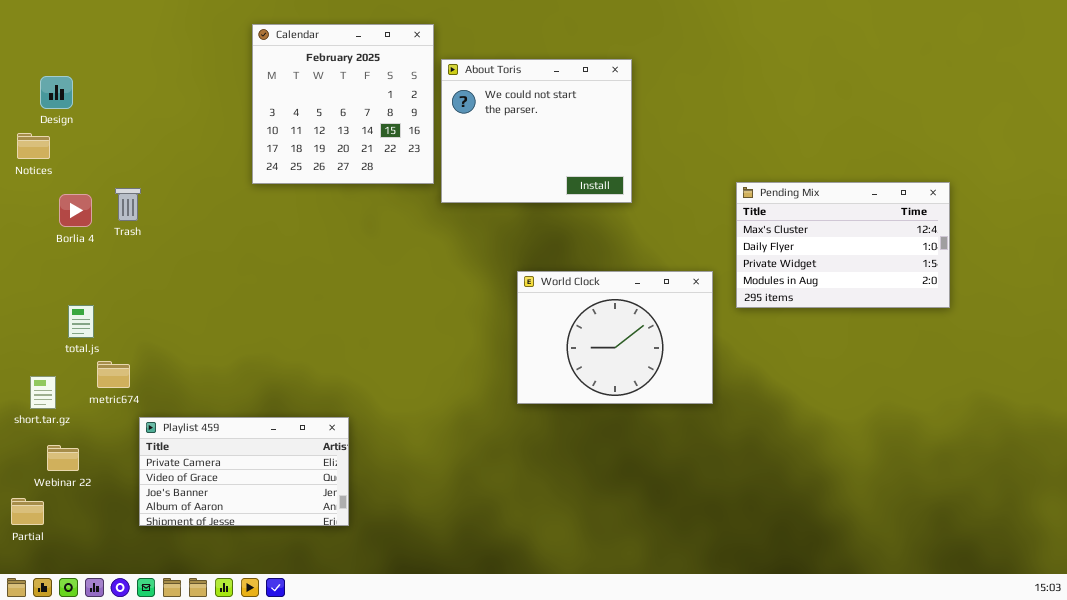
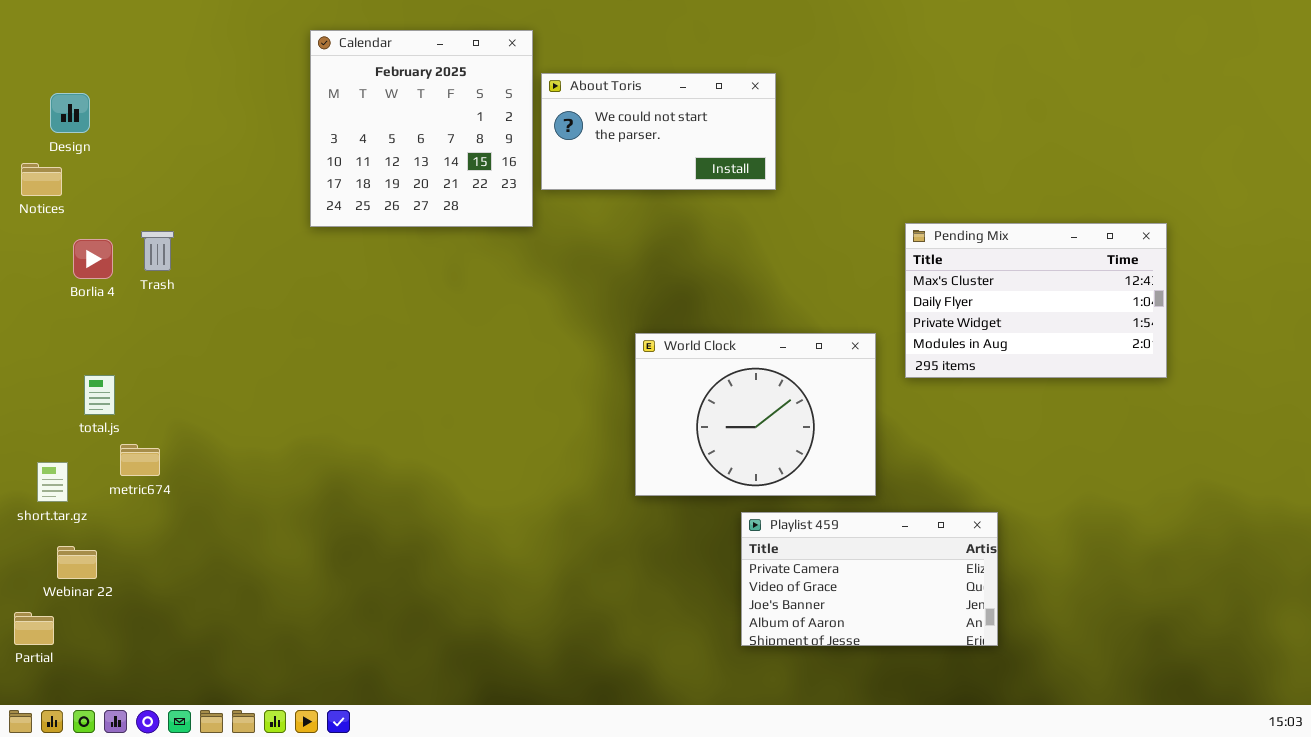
About Toris: [441,59,632,203] -> [541,73,776,190], resized
Playlist 459: [139,417,349,526] -> [741,512,998,646], moved

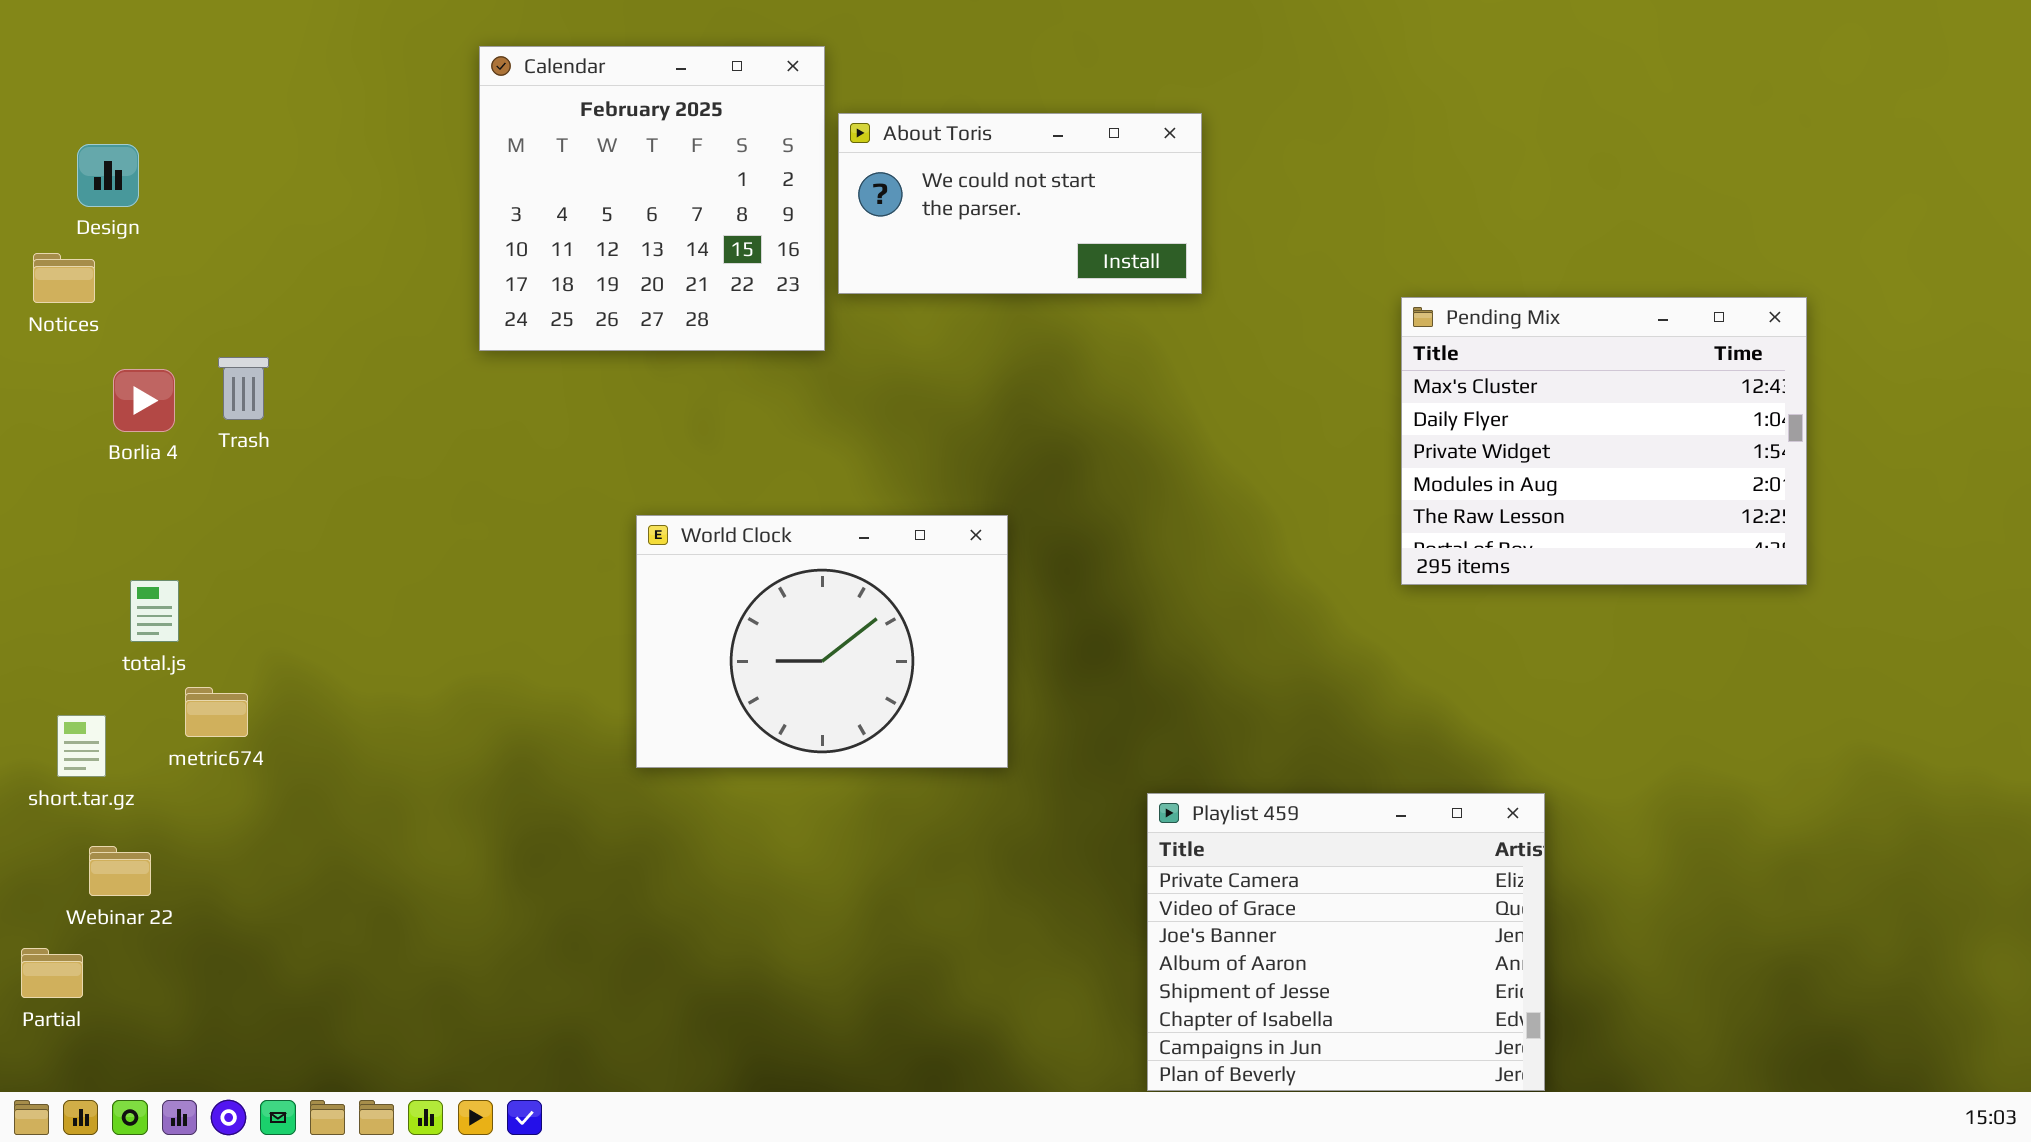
Pending Mix: [905,223,1167,378] -> [1401,297,1807,585], resized
World Clock: [635,333,876,496] -> [636,515,1008,768], moved
Playlist 459: [741,512,998,646] -> [1147,793,1545,1091], resized

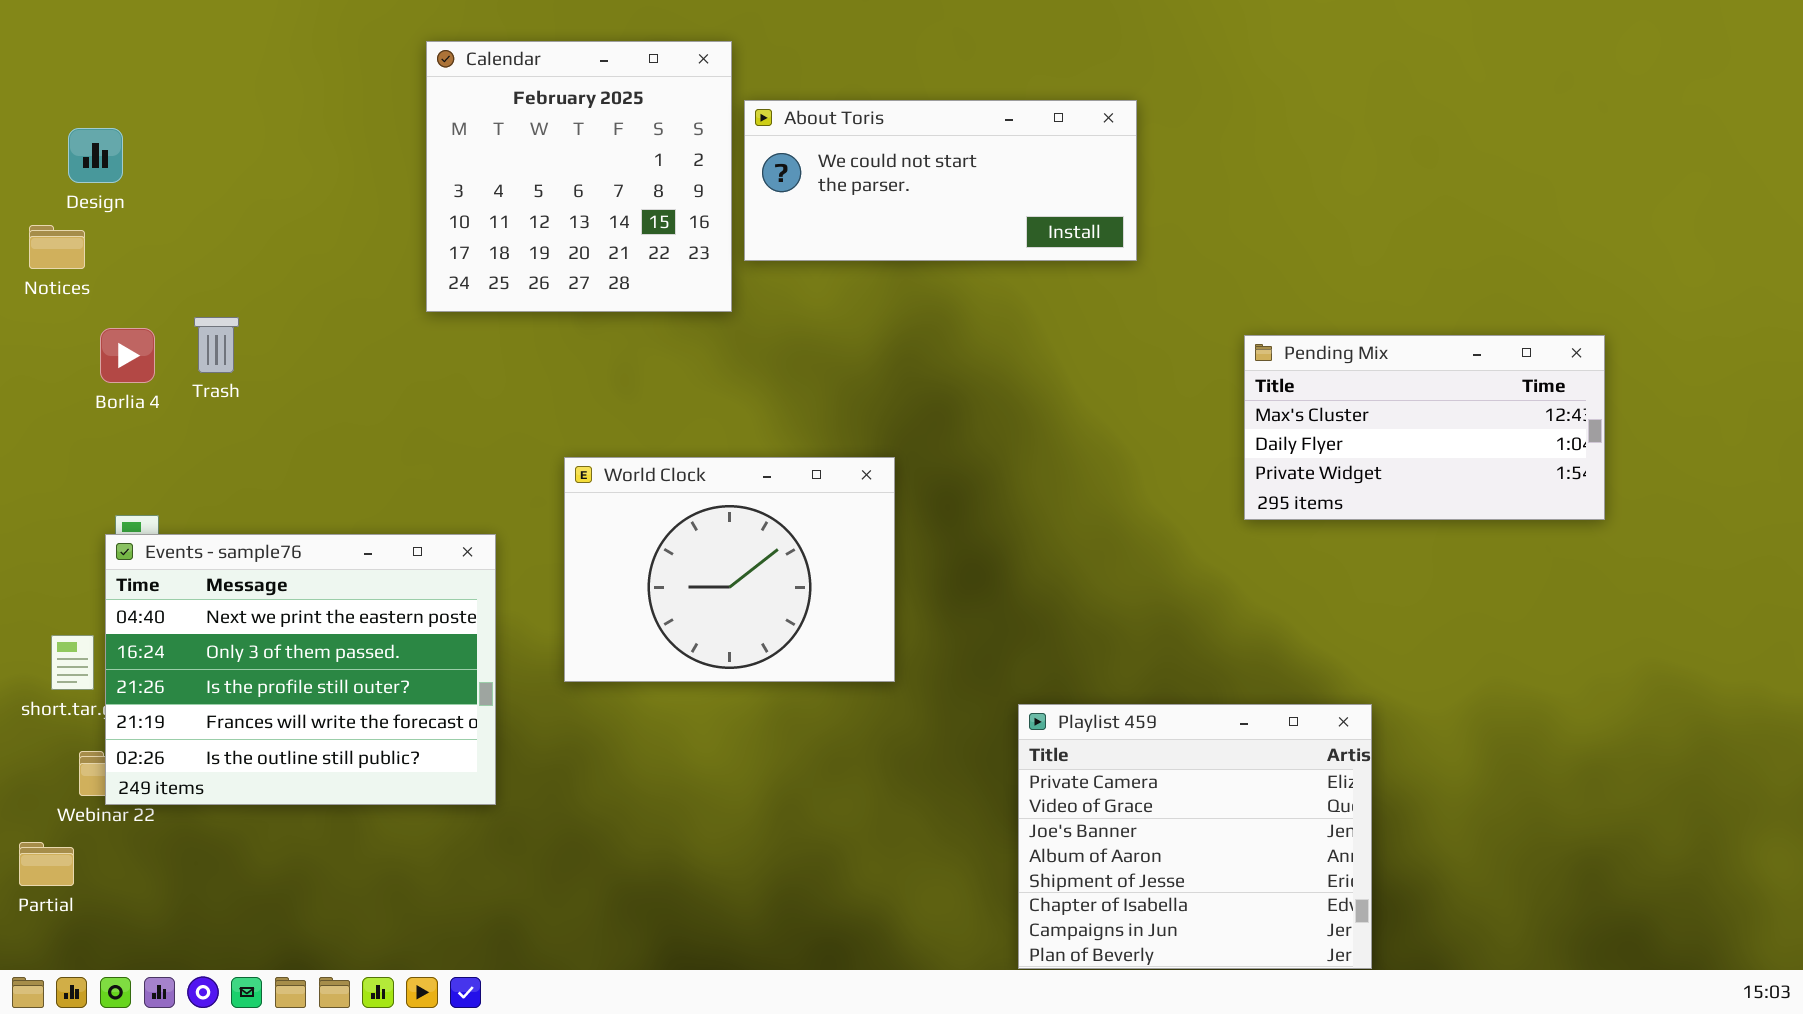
About Toris: [838,113,1202,294] -> [744,100,1137,261], resized
Pending Mix: [1401,297,1807,585] -> [1244,335,1605,520], resized
Events - sample76: none -> [105,534,496,805], opened

